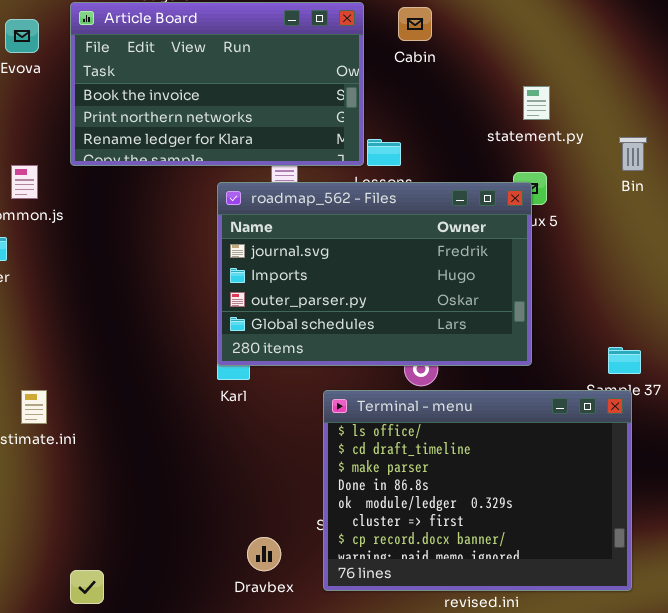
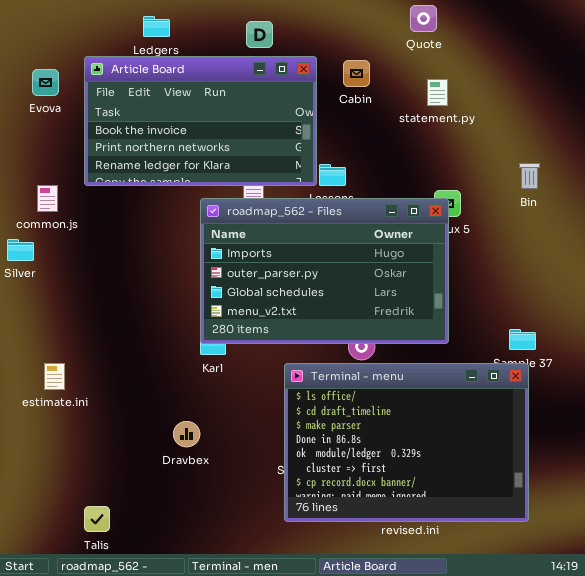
statement.py: [523,86,550,120] -> [427,79,448,106], moved
roadmap_562 - Files: [217,182,532,366] -> [200,198,449,344], scrolled down 1 row
Dravbex: [247,537,281,571] -> [173,421,200,447], moved

